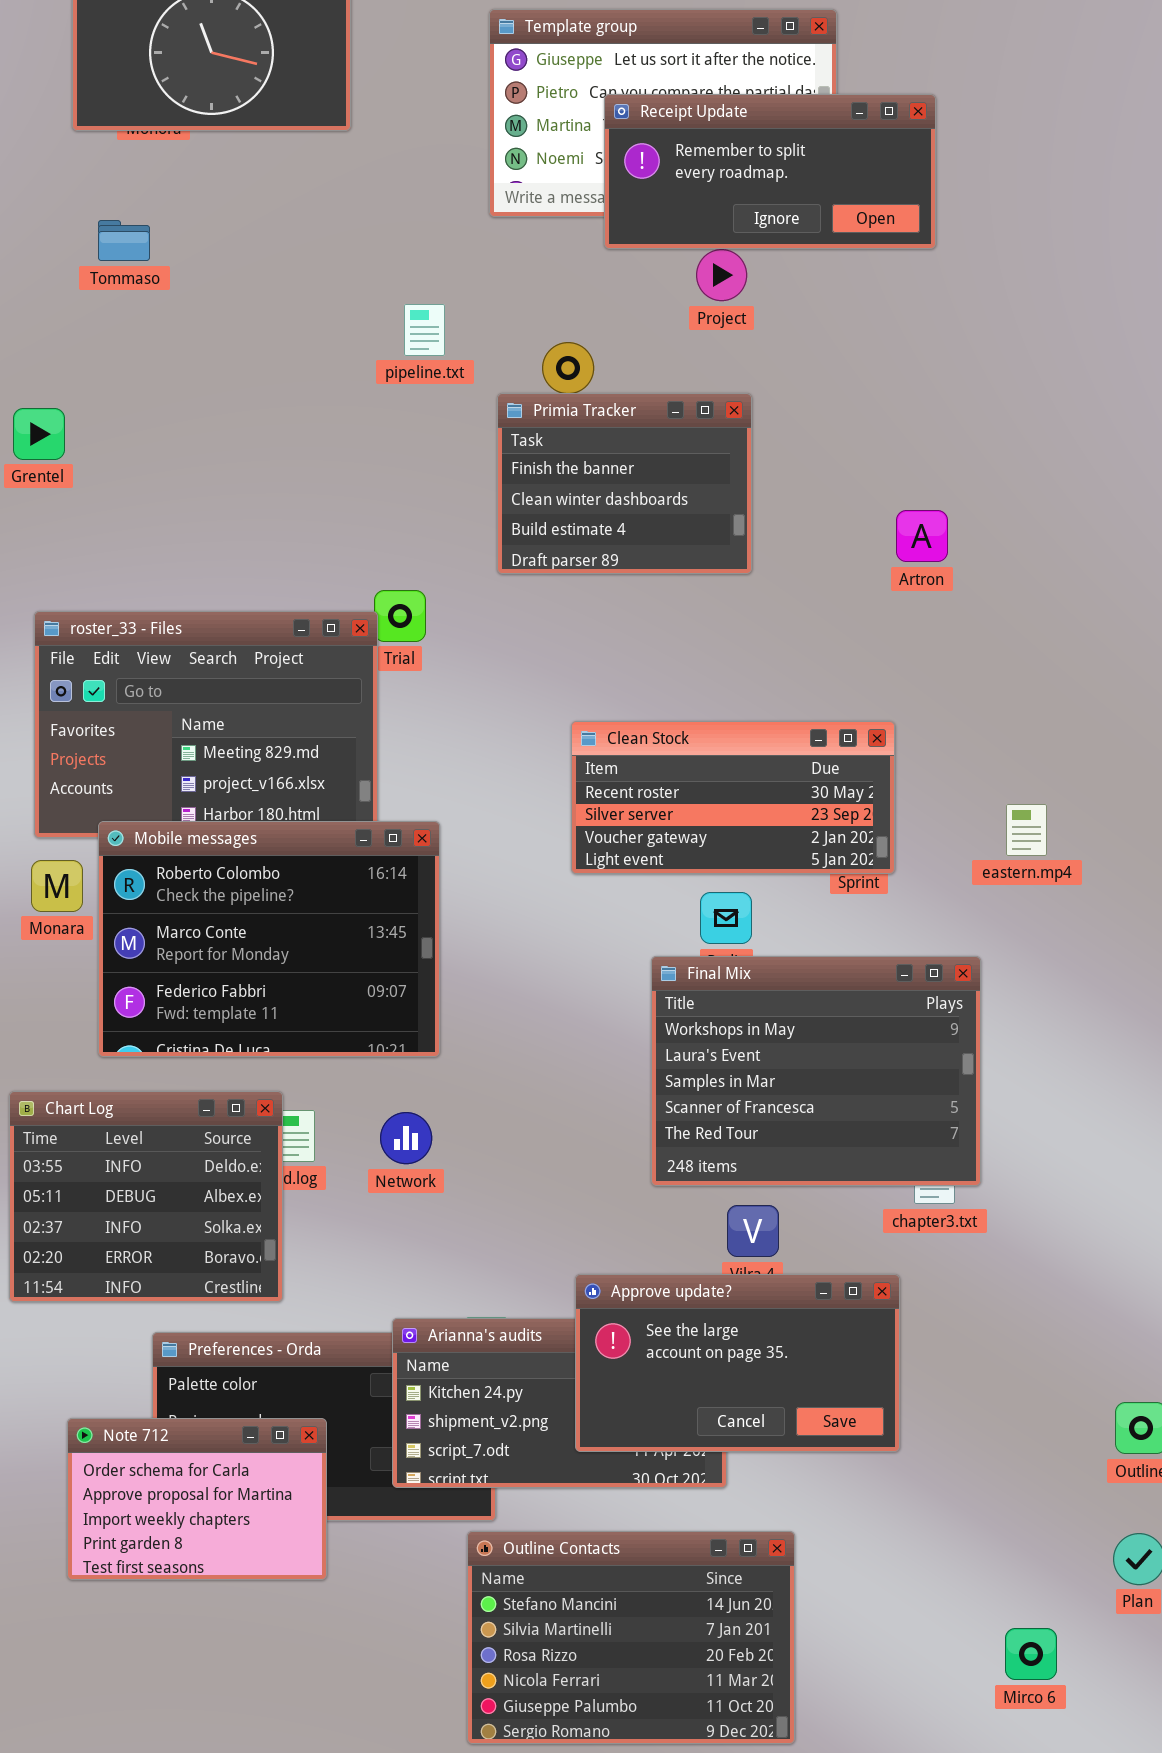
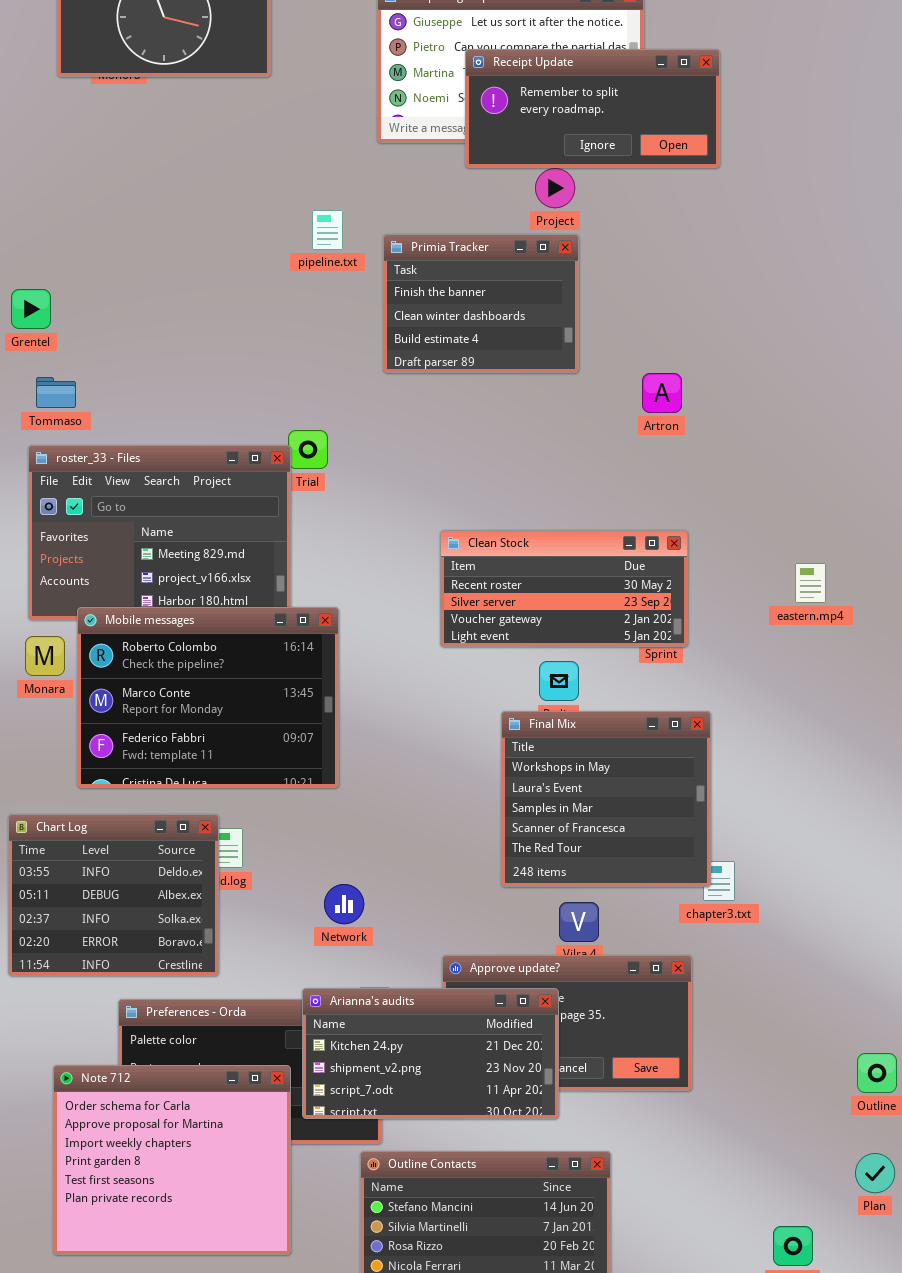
Tommaso: [98,220,150,261] -> [36,377,76,408], moved
Primia Tracker: [497,393,752,574] -> [383,234,579,373], moved
Artron: [896,510,948,562] -> [642,373,682,413], moved
eastern.mp4: [1006,804,1047,856] -> [795,563,826,603], moved
Final Mix: [651,956,981,1186] -> [501,711,711,887], resized
Network: [380,1112,432,1164] -> [324,884,364,924], moved
Arianna's audits: [392,1318,727,1488] -> [302,988,559,1119], raised
Note 712: [67,1418,327,1580] -> [53,1065,291,1255], resized

